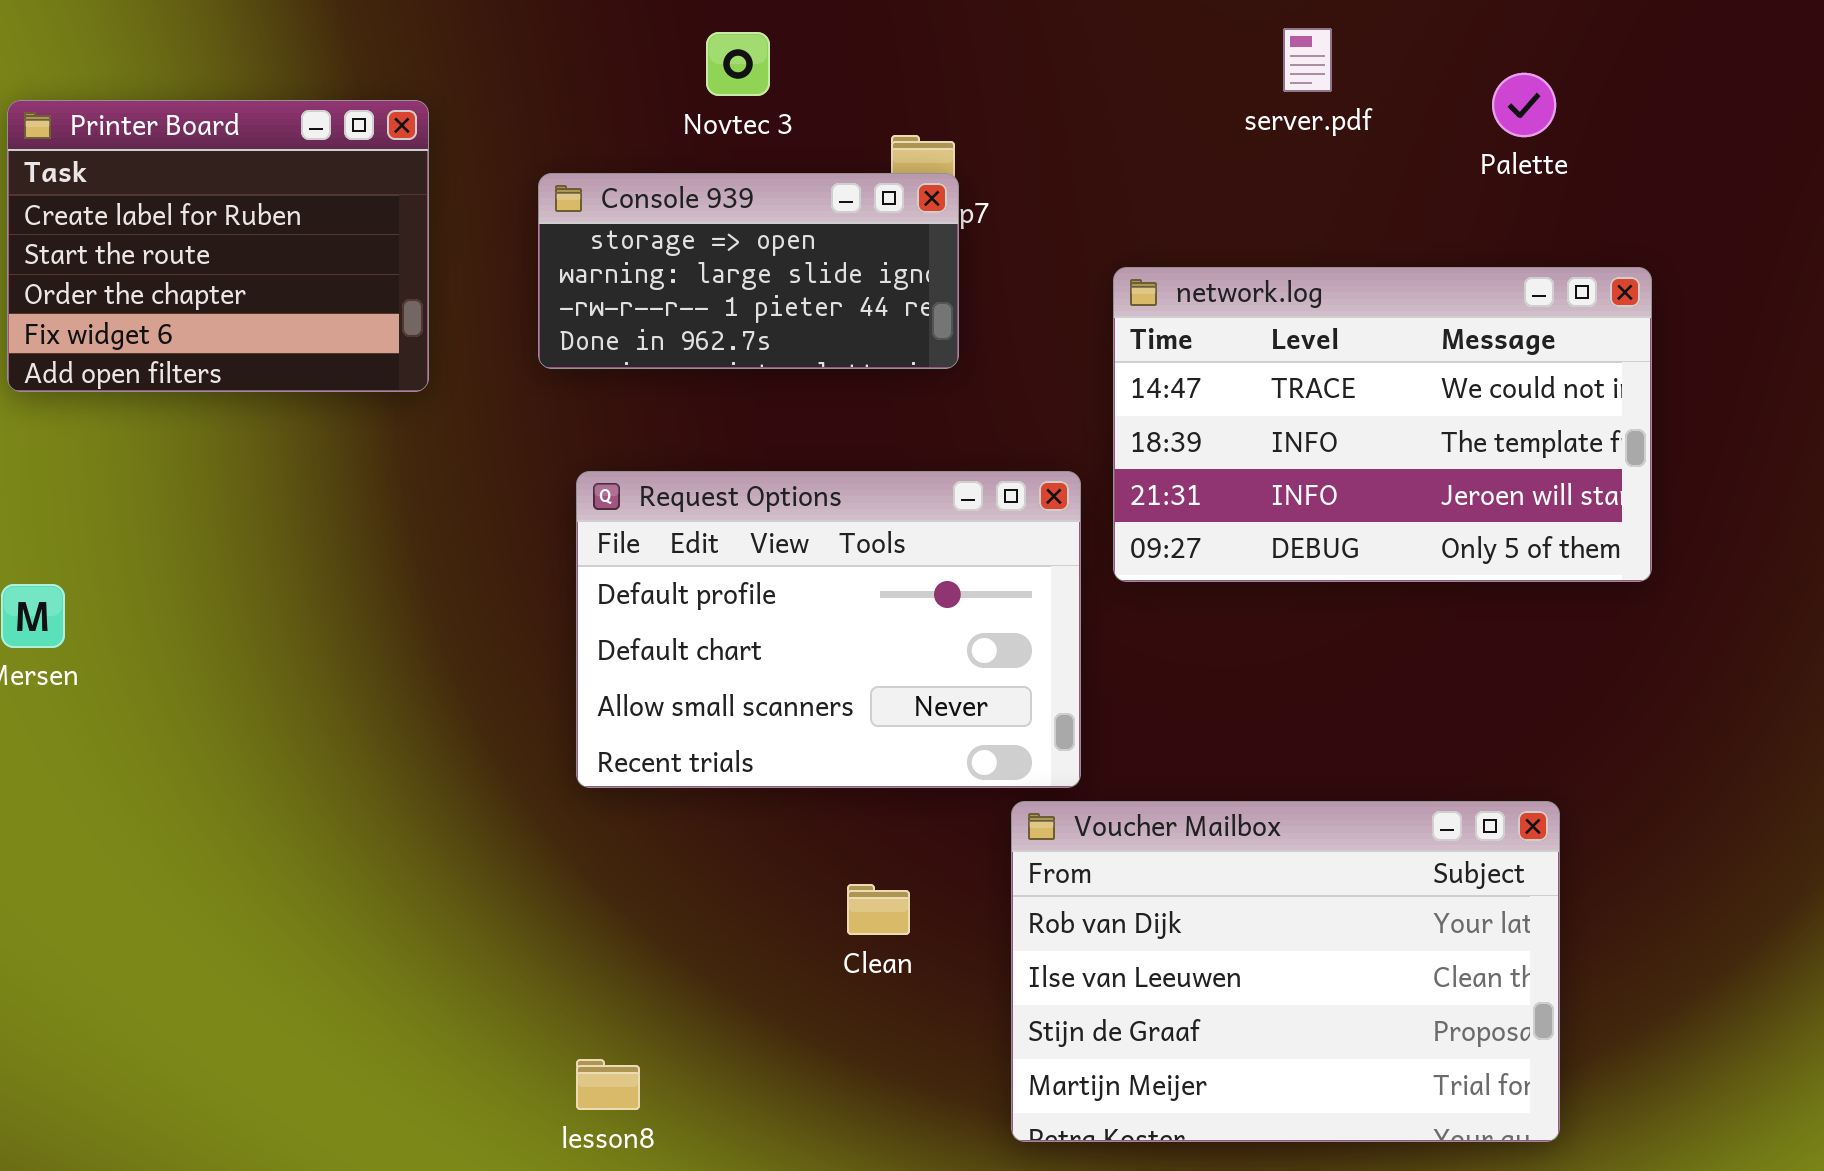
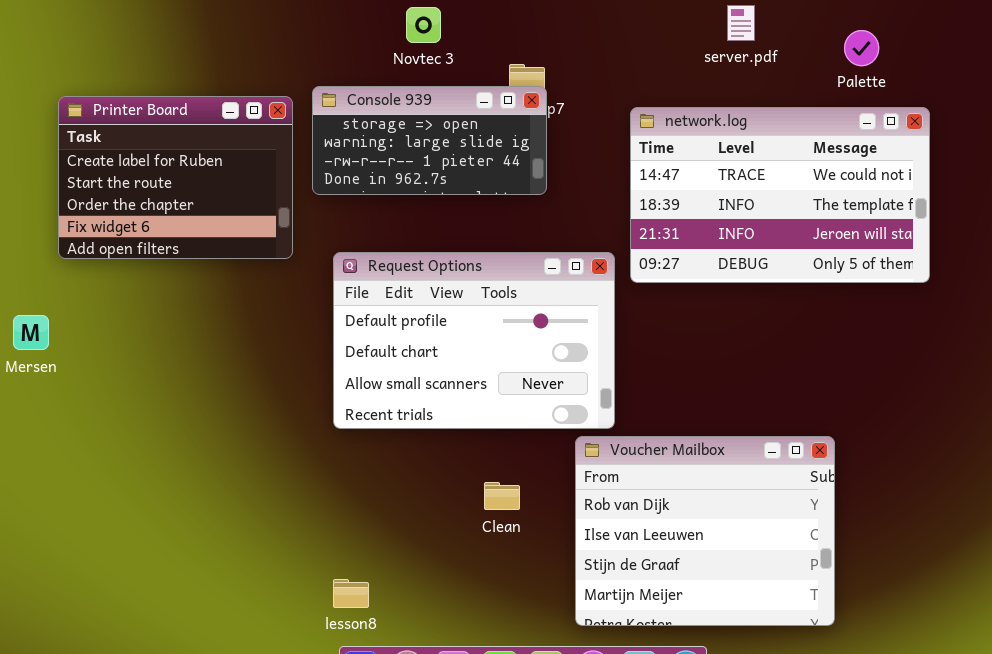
Printer Board: [7,100,429,392] -> [58,96,293,259], moved
network.log: [1113,267,1652,582] -> [630,107,930,283], moved
Voucher Mailbox: [1011,801,1560,1142] -> [575,436,835,626], resized

